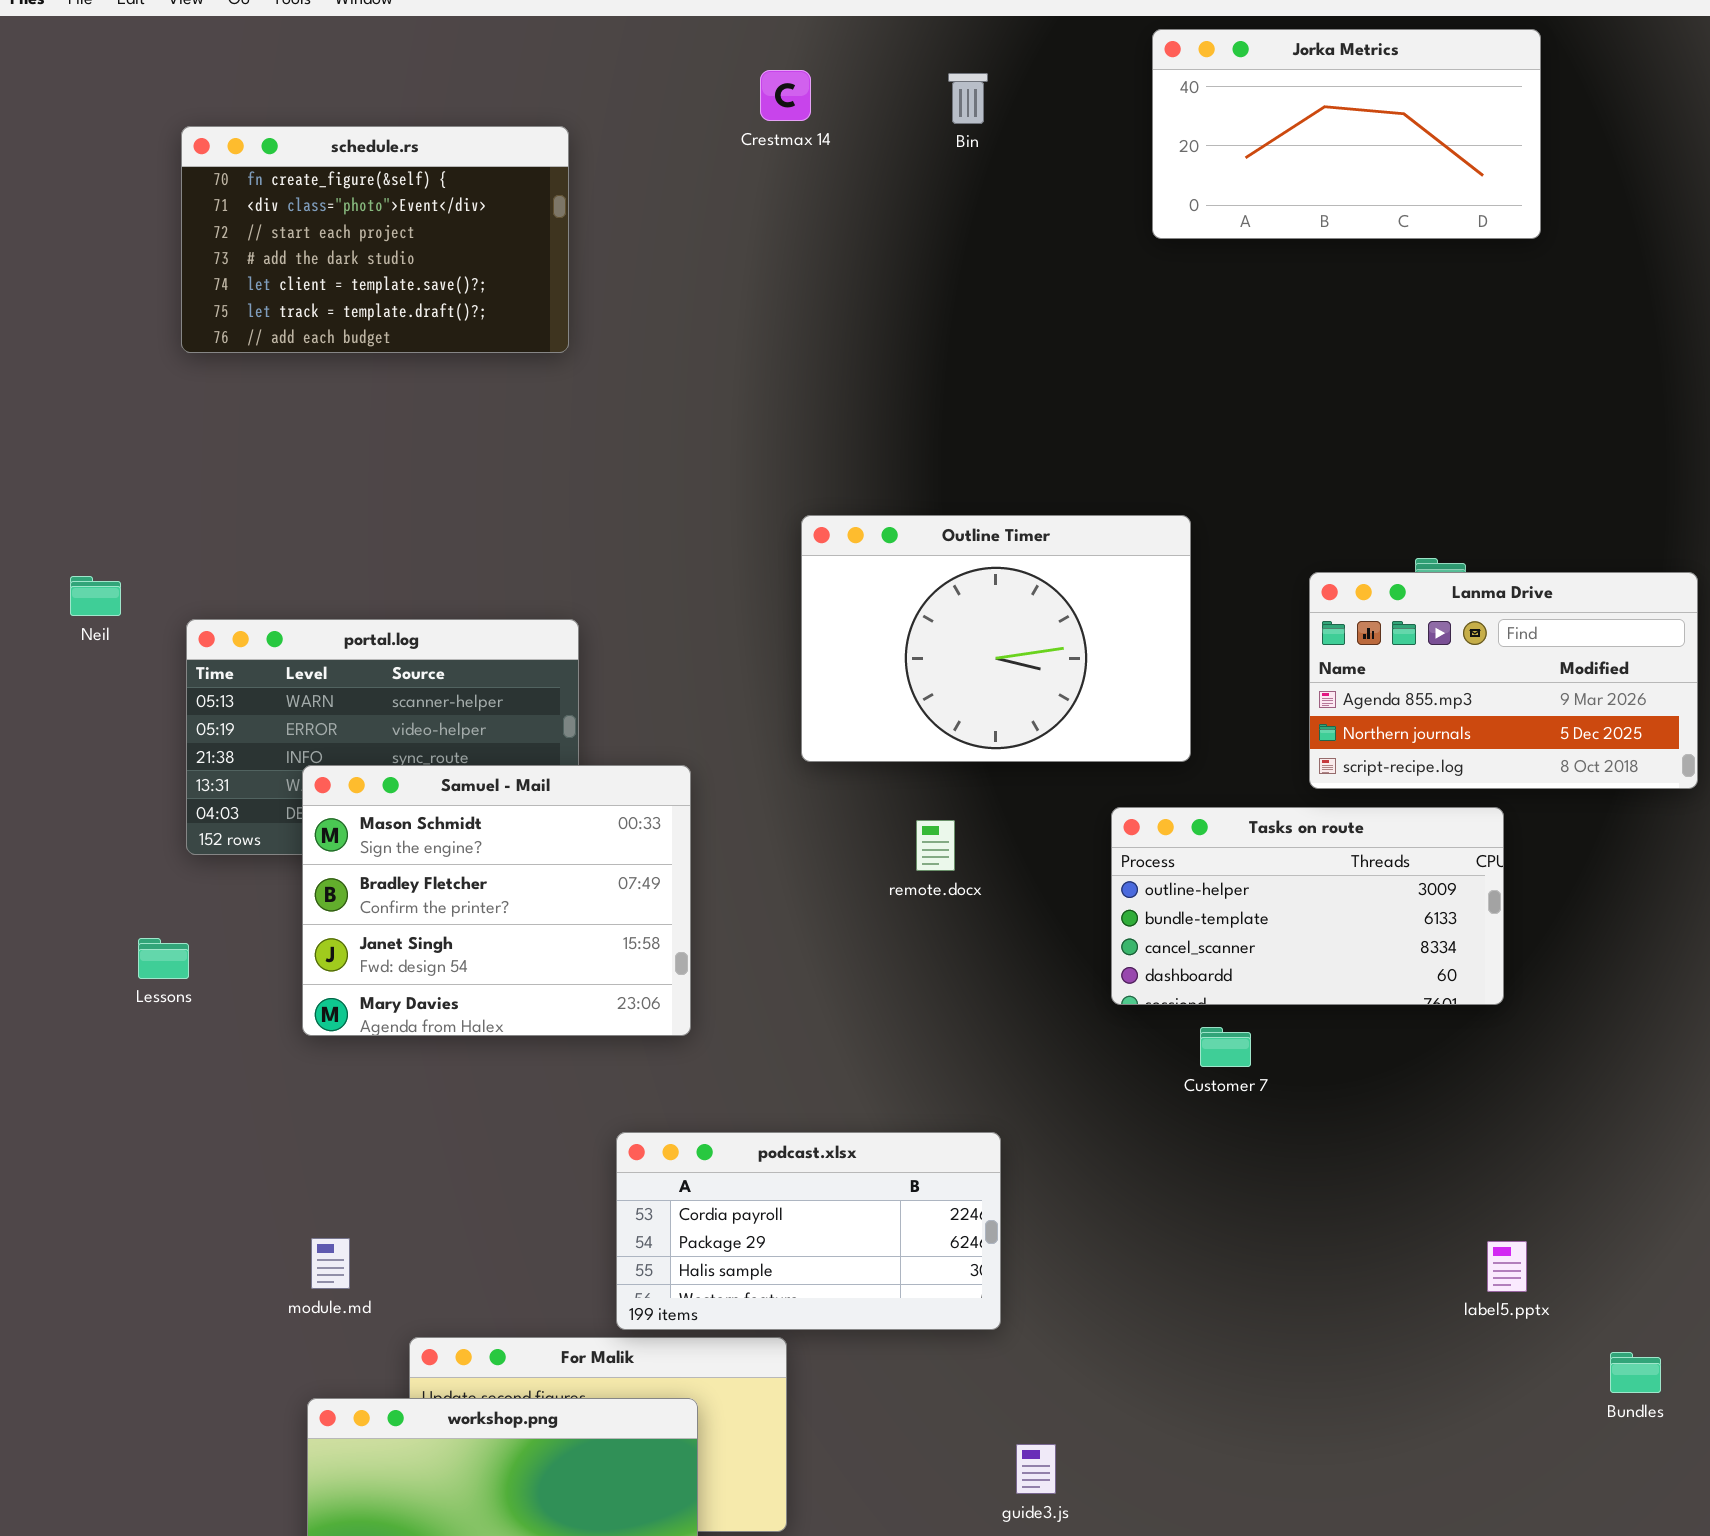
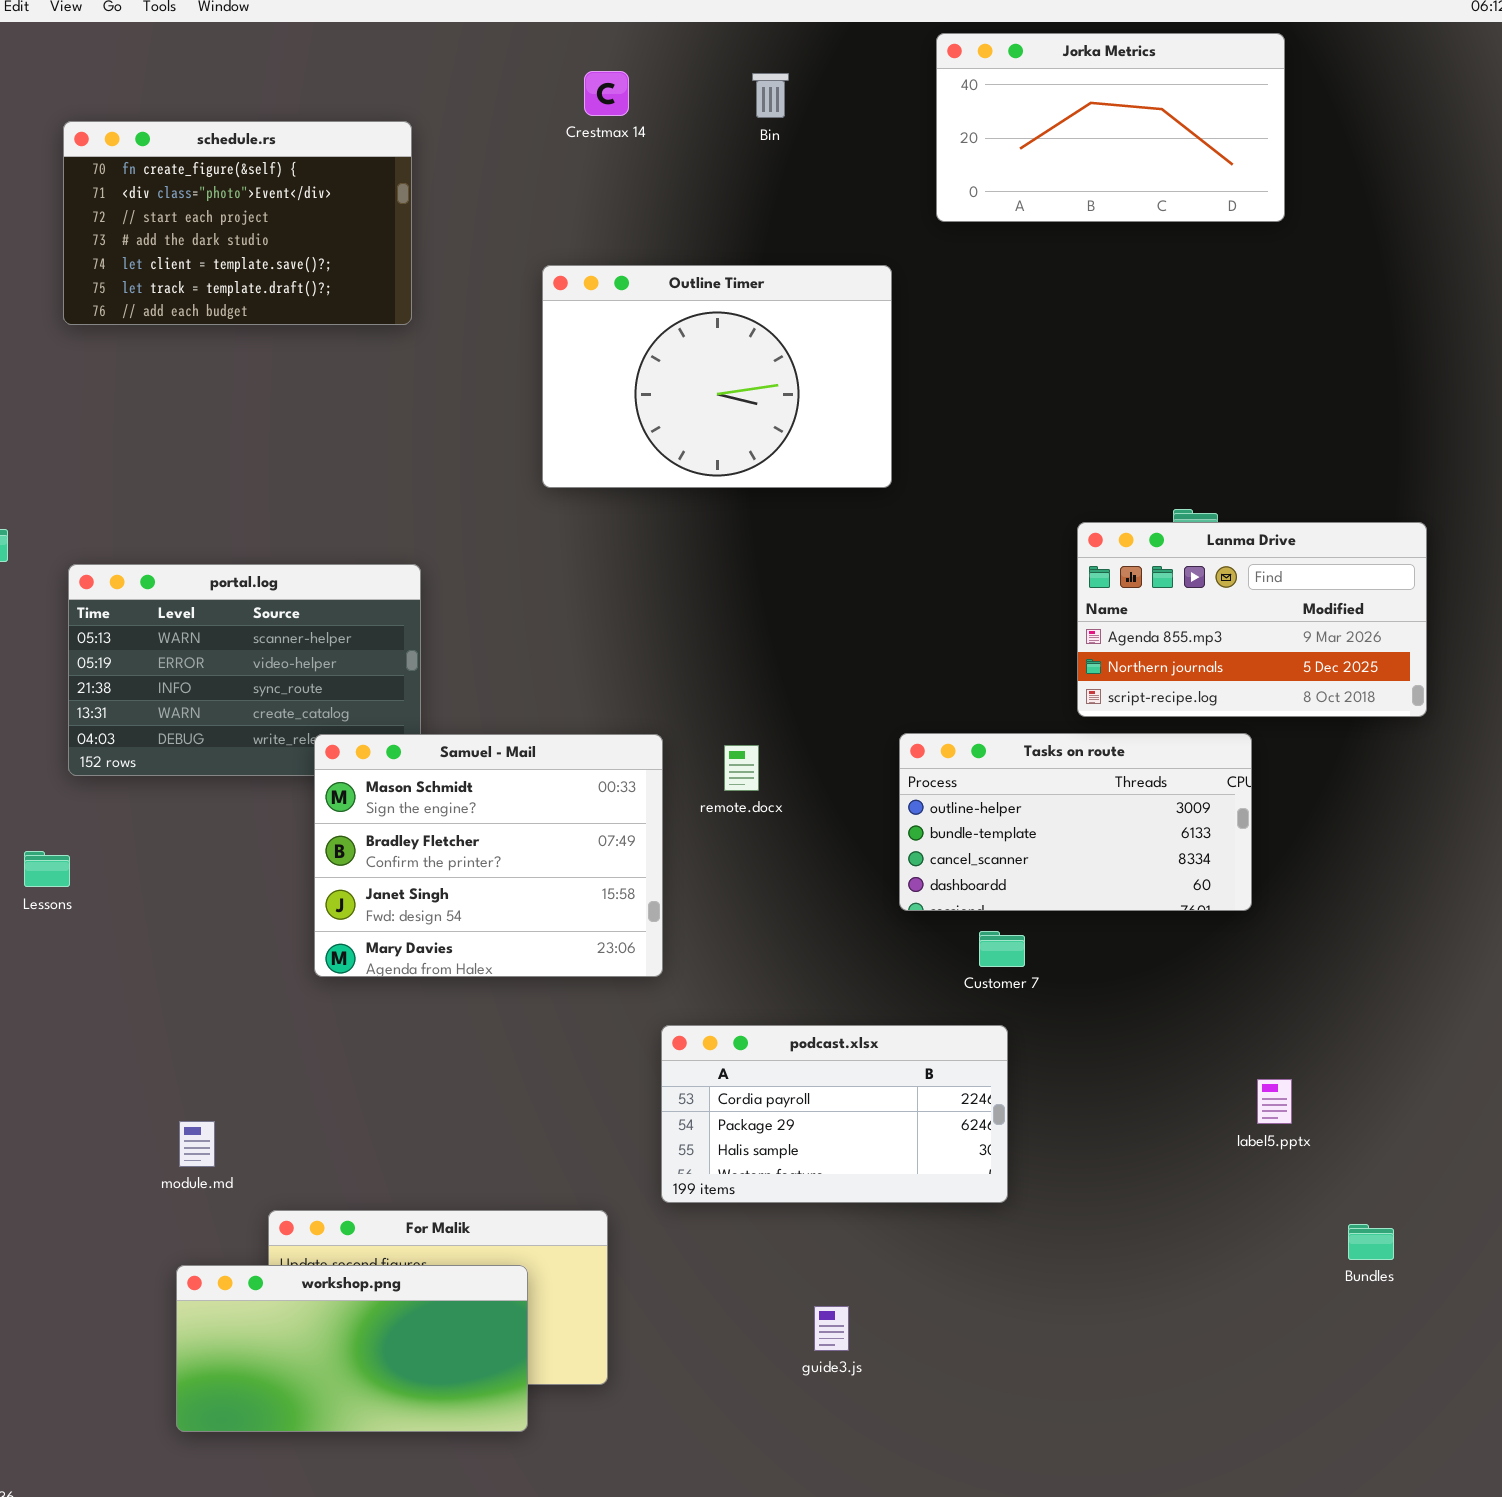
Outline Timer: [801,515,1191,762] -> [542,265,892,488], moved
Samuel - Mail: [302,765,691,1036] -> [314,734,663,977], moved
podcast.xlsx: [616,1132,1001,1330] -> [661,1025,1008,1203], moved
label5.pptx: [1487,1241,1527,1292] -> [1257,1079,1292,1124], moved

